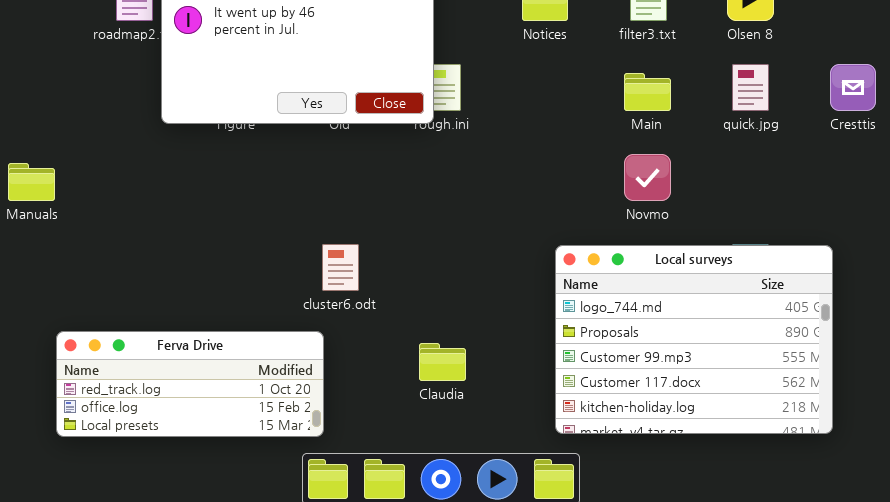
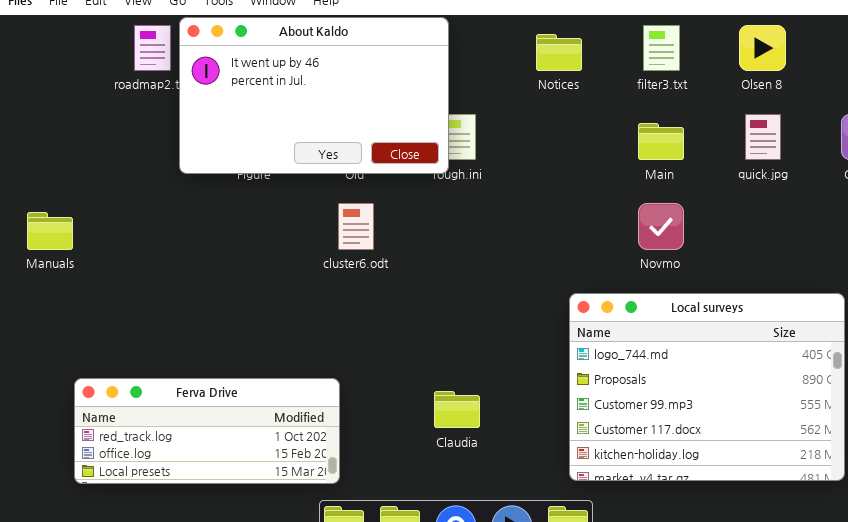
cluster6.odt: [322,244,359,291] -> [338,203,374,250], moved

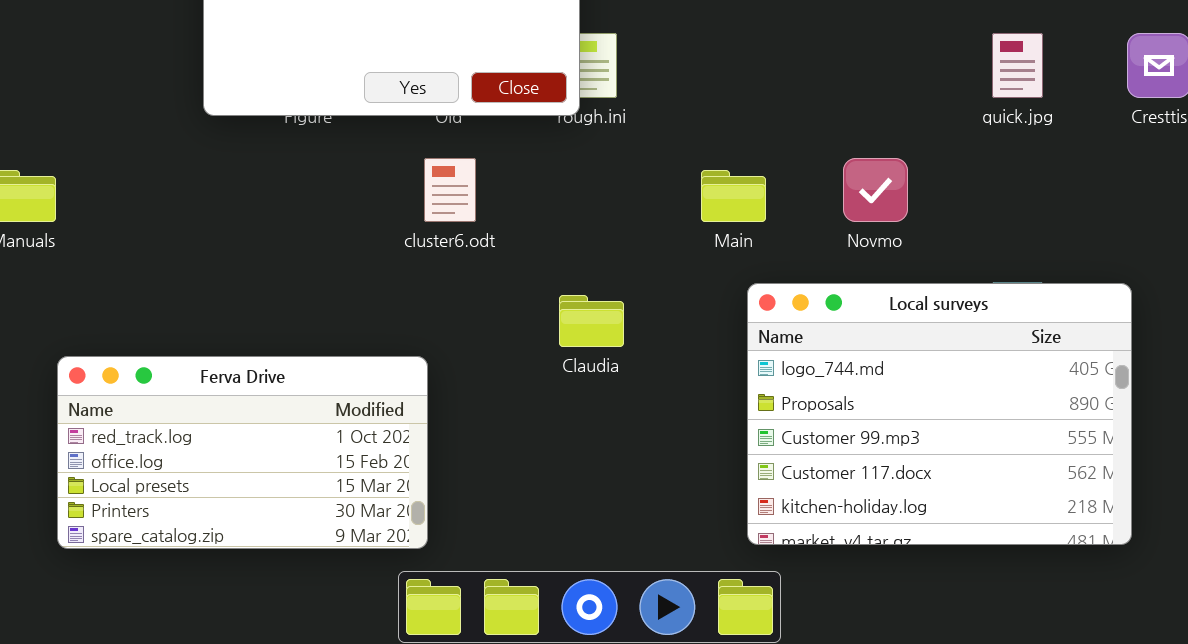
Main: [638,123,684,160] -> [701,170,766,222], moved
Ferva Drive: [74,378,340,484] -> [57,356,428,549], resized
Claudia: [434,391,480,428] -> [559,295,624,347], moved

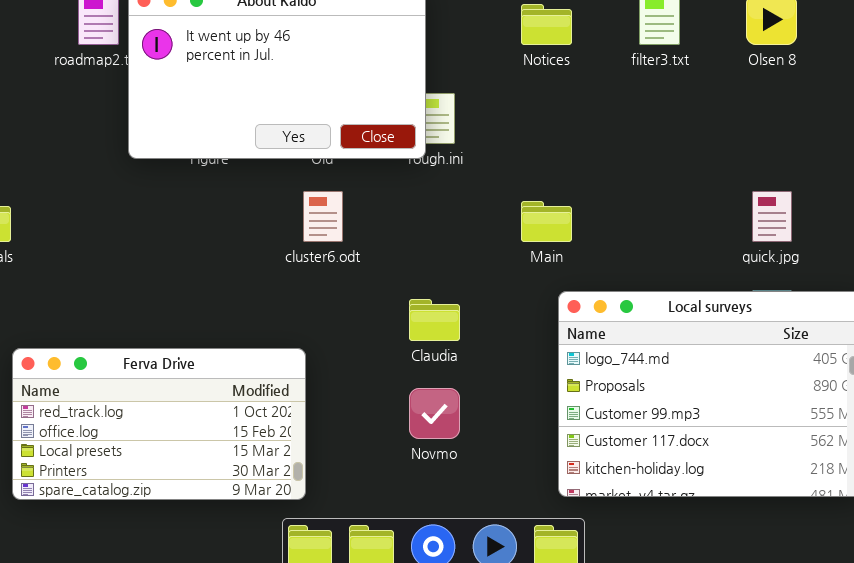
quick.jpg: [992,33,1043,98] -> [752,191,792,242], moved
Novmo: [843,158,908,222] -> [409,388,460,439], moved

